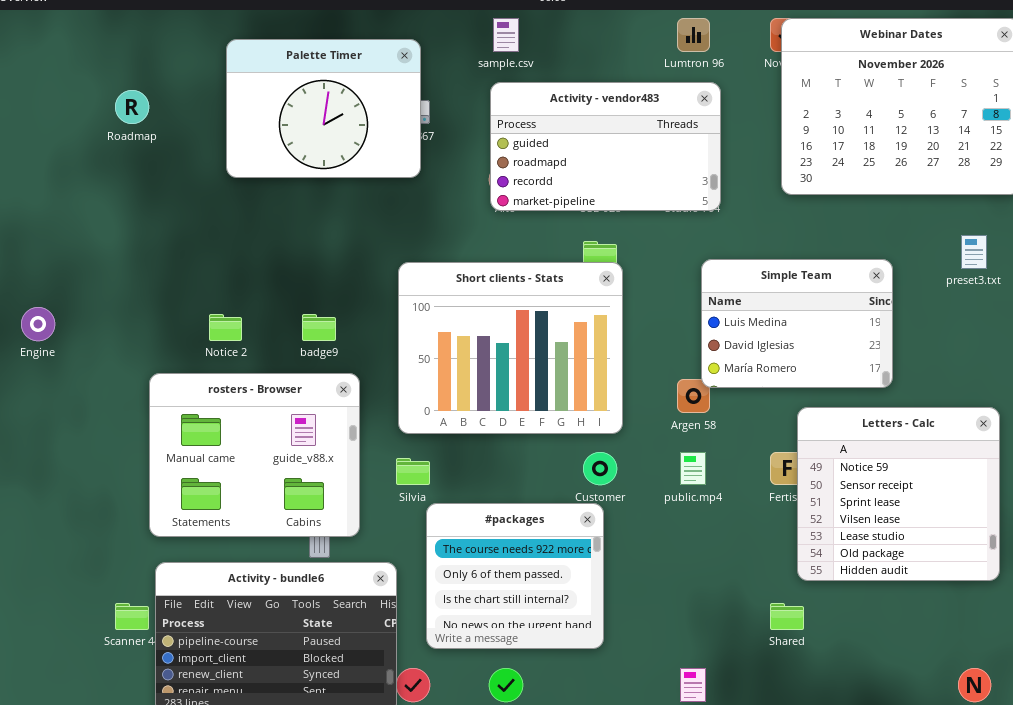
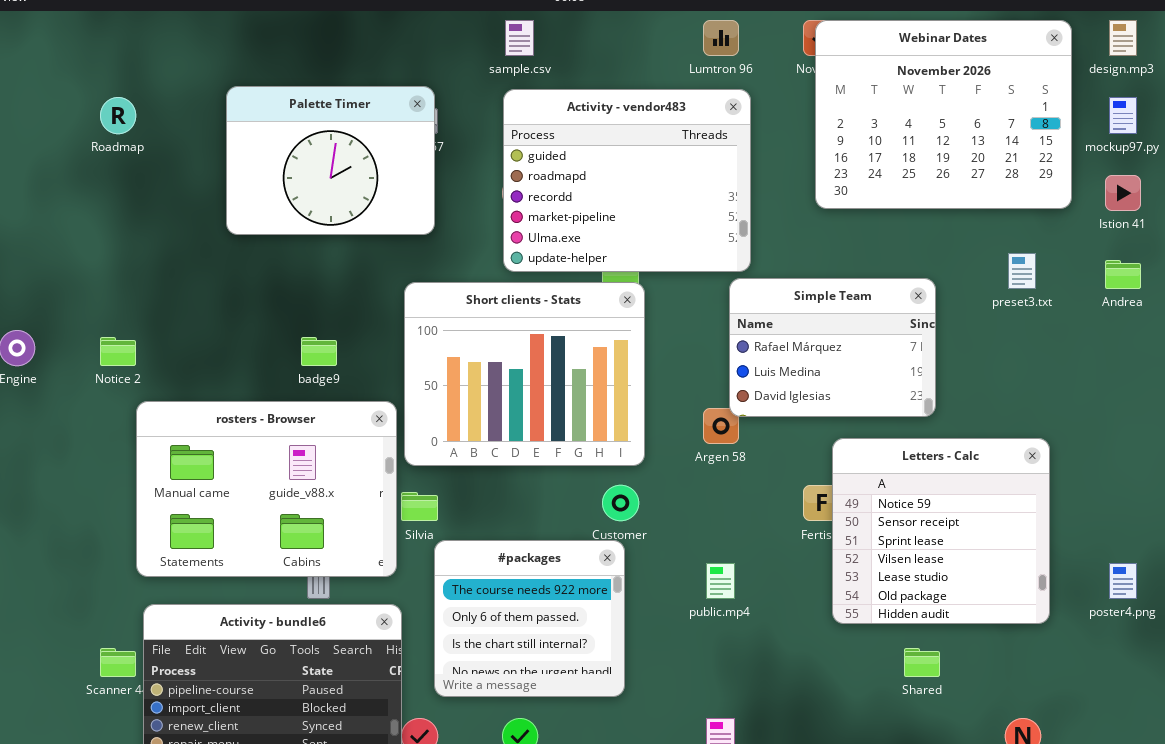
Palette Timer: [226,39,421,178] -> [226,86,435,235], moved
Activity - vendor483: [490,82,721,211] -> [503,89,751,272], resized
Simple Team: [701,259,893,388] -> [729,278,936,417], scrolled up 1 row
Notice 2: [209,314,242,341] -> [100,337,136,366], moved
rosters - Browser: [149,373,360,537] -> [136,401,397,577], resized
public.mp4: [680,452,706,485] -> [706,563,735,599], moved
Shared: [770,603,804,630] -> [904,648,940,677], moved

